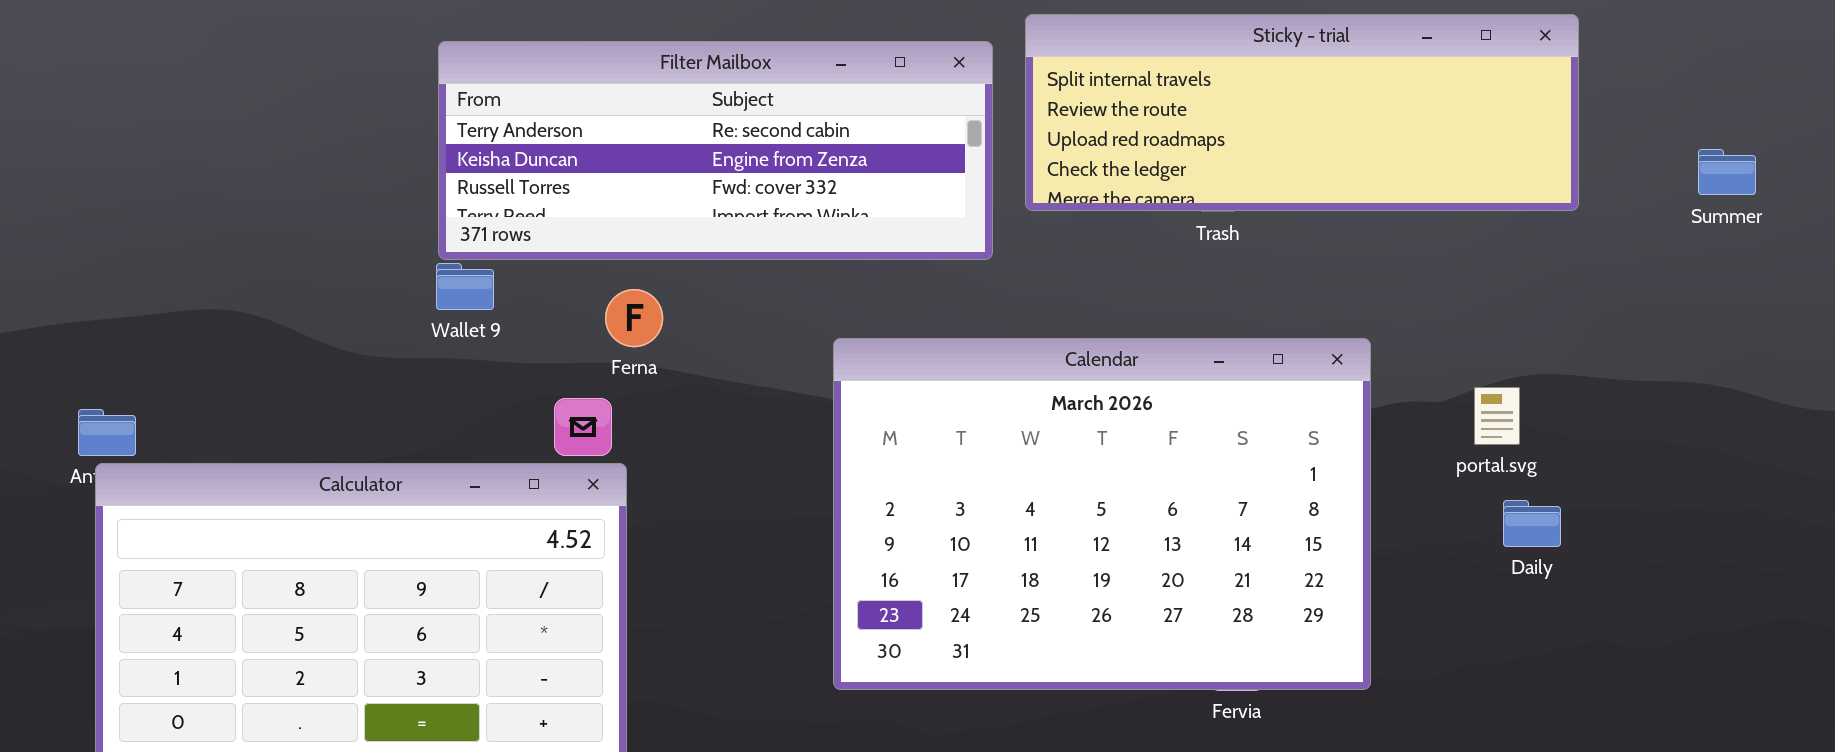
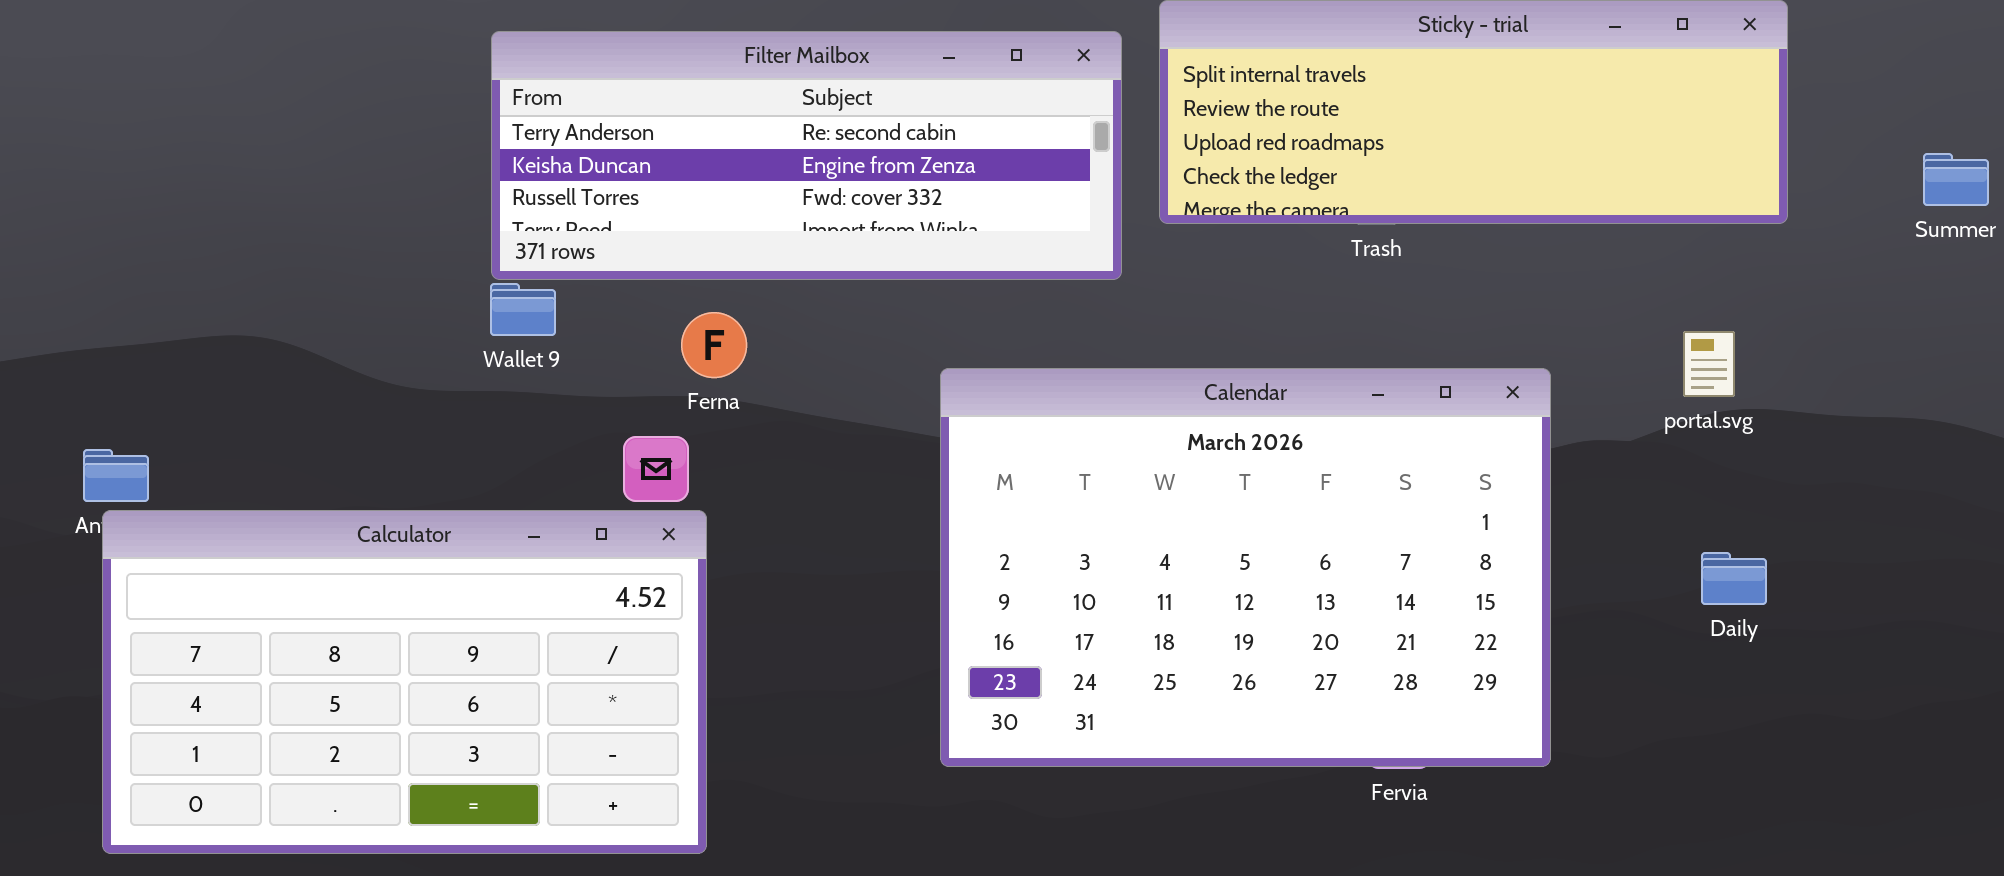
portal.svg: [1474,387,1520,445] -> [1683,331,1735,397], moved

